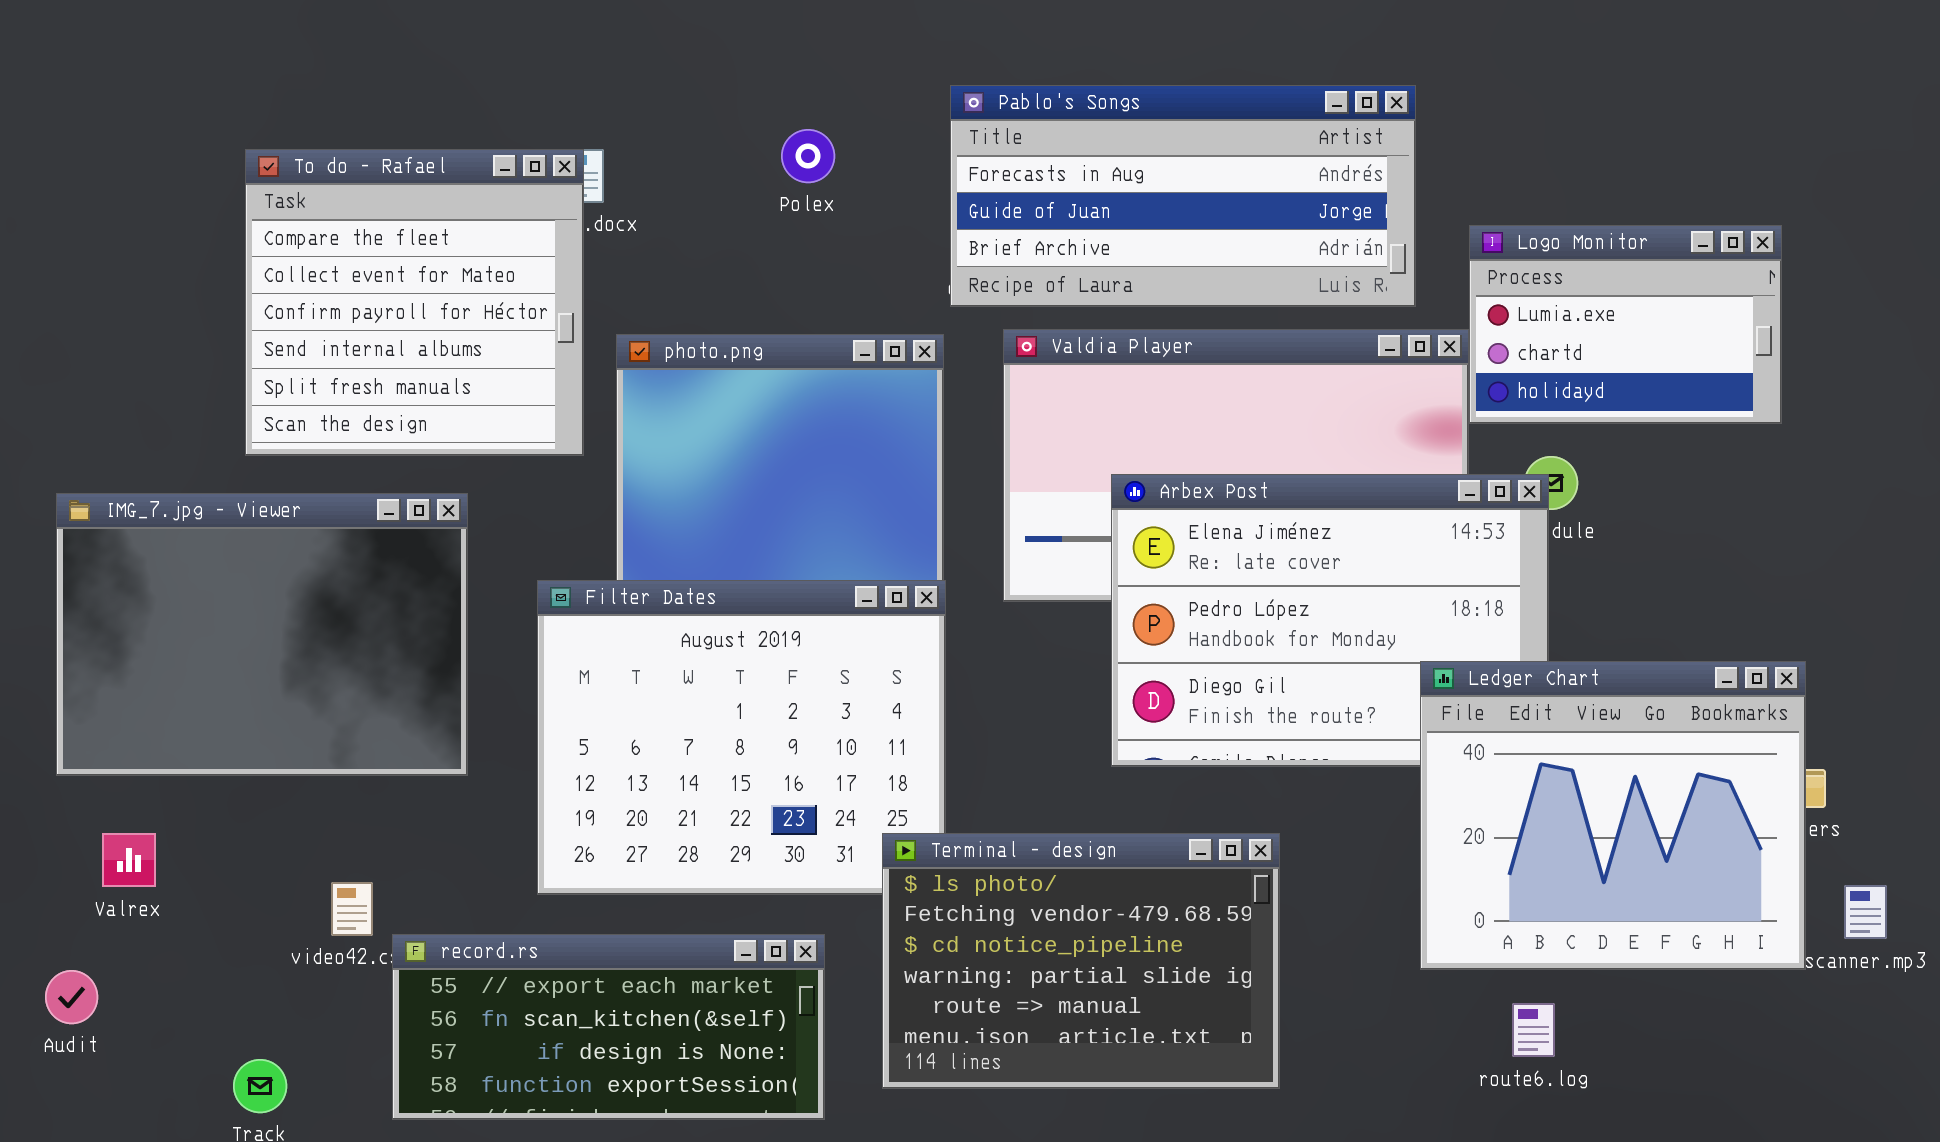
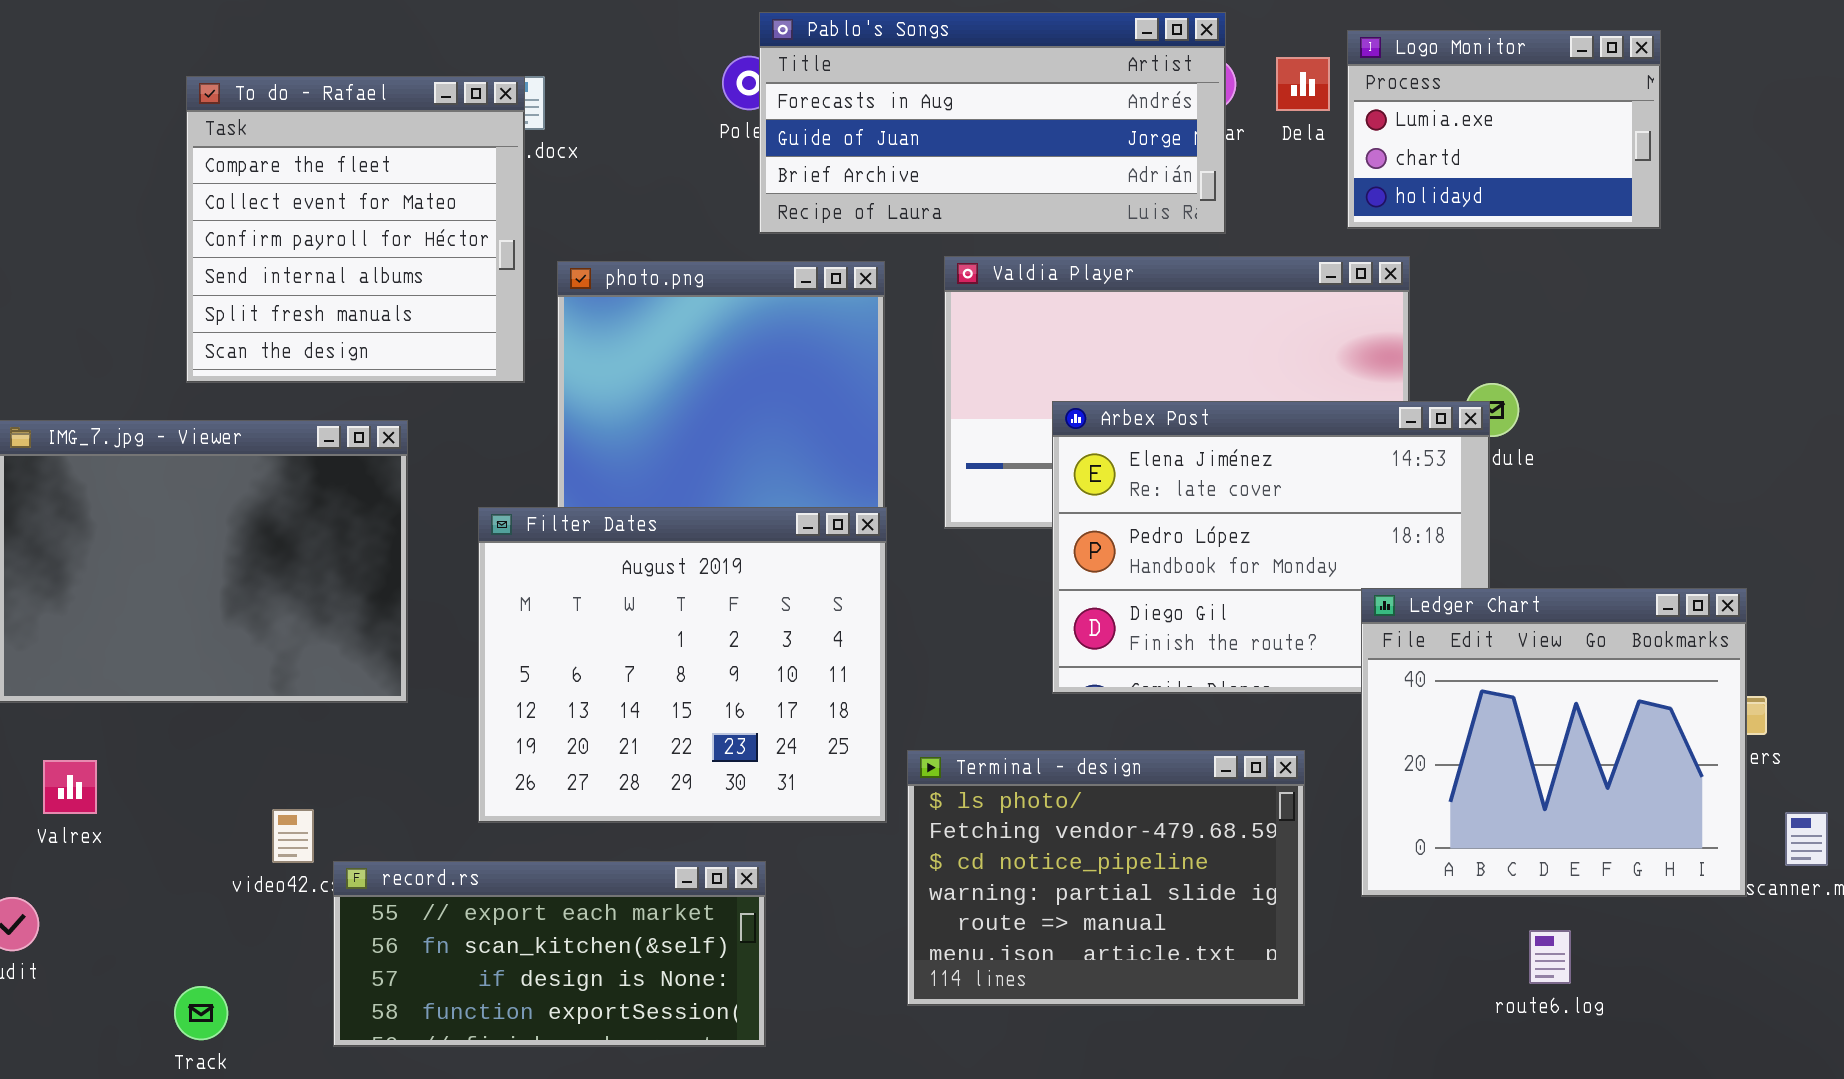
Pablo's Songs: [950,85,1416,307] -> [759,12,1226,234], moved
Logo Monitor: [1469,225,1782,424] -> [1347,30,1661,229], moved
Terminal - design: [882,833,1280,1089] -> [907,750,1305,1006], moved
route6.log: [1512,1003,1555,1057] -> [1529,930,1571,984], moved

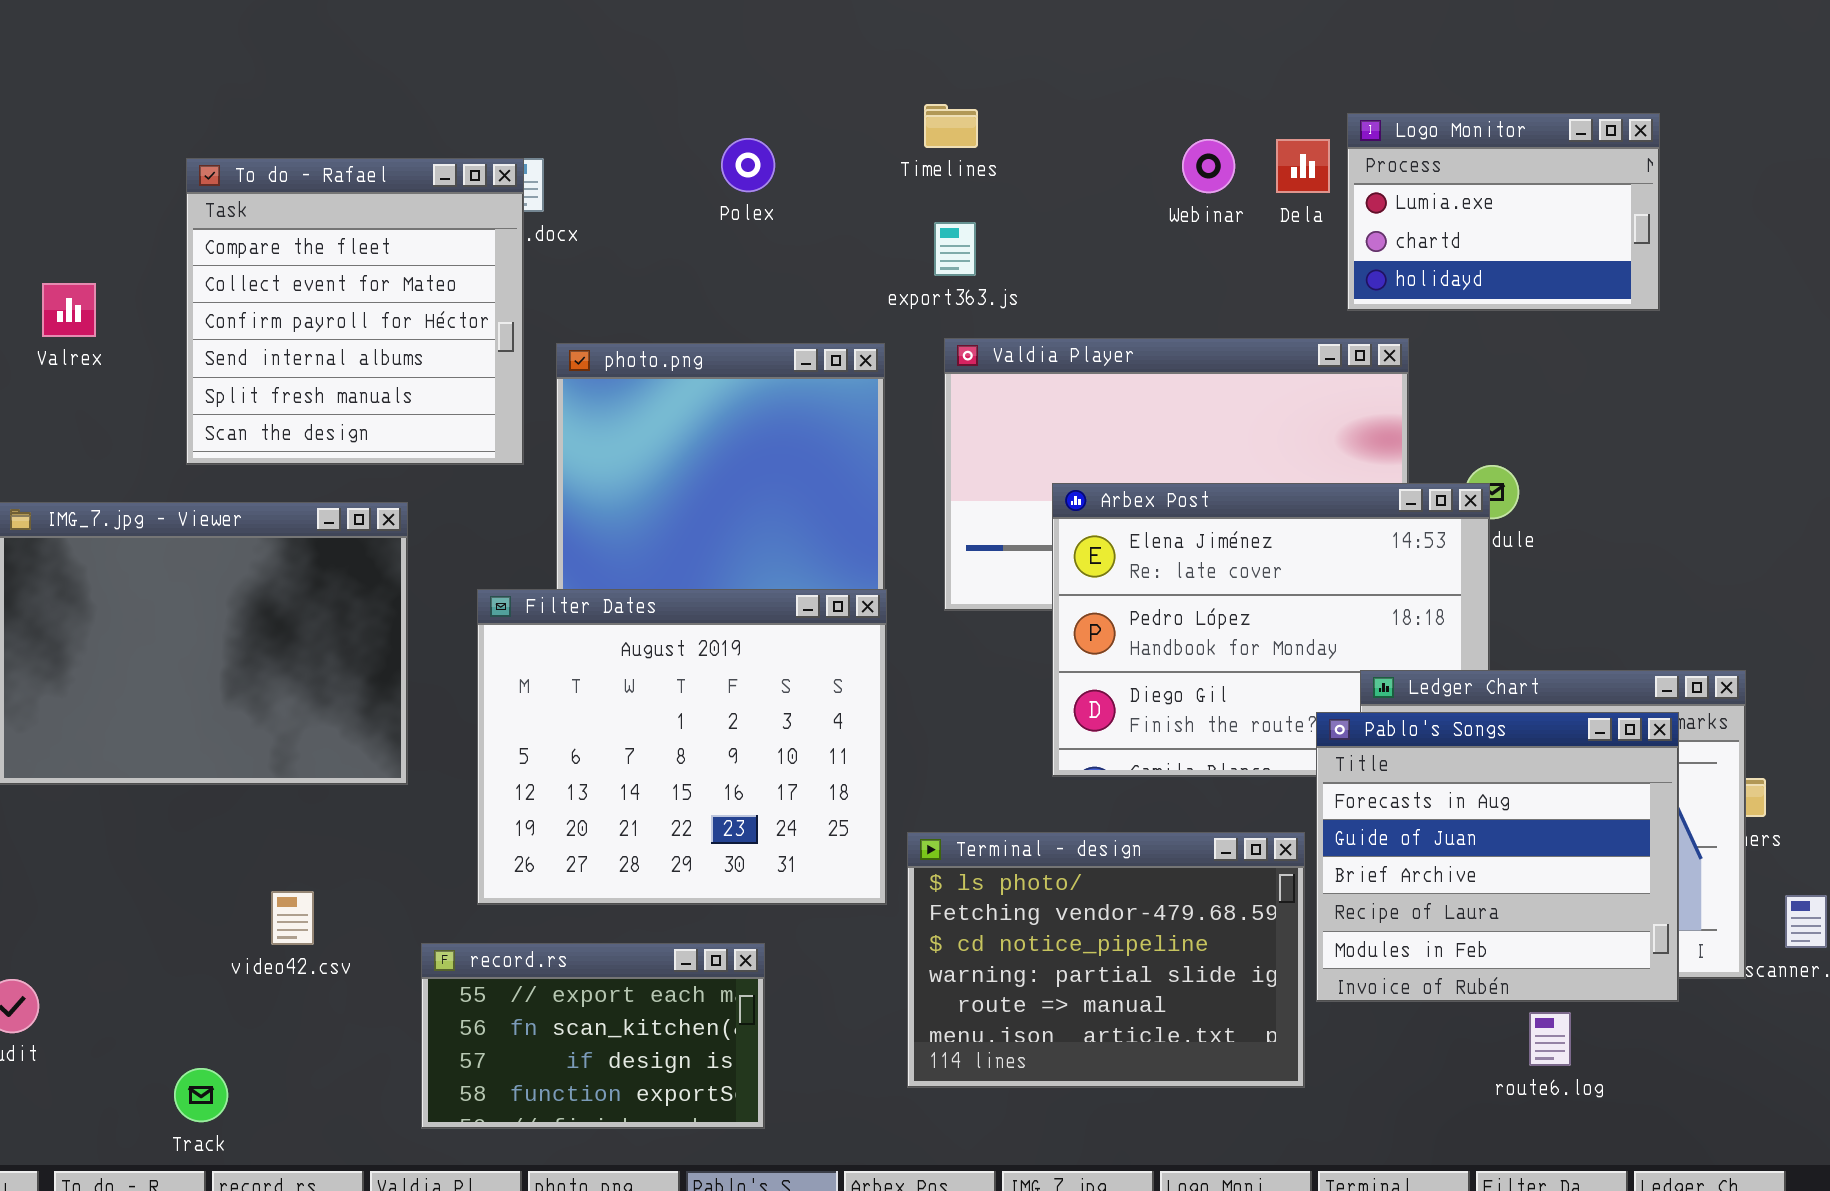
Pablo's Songs: [759,12,1226,234] -> [1316,712,1679,1002], moved, resized
Valrex: [43,760,97,814] -> [42,283,96,337], moved
record.rs: [333,861,766,1047] -> [421,943,765,1129], resized

